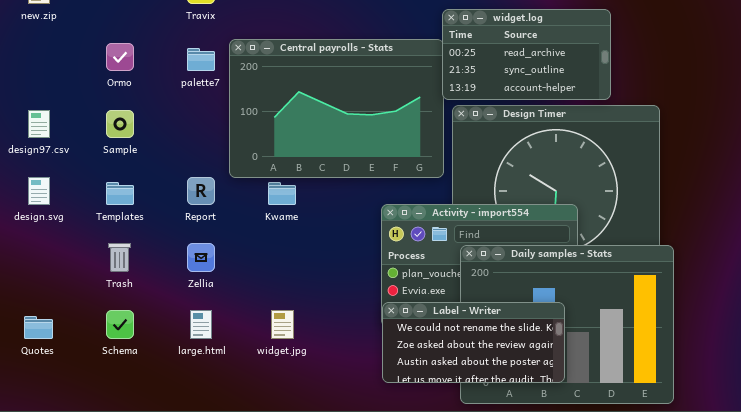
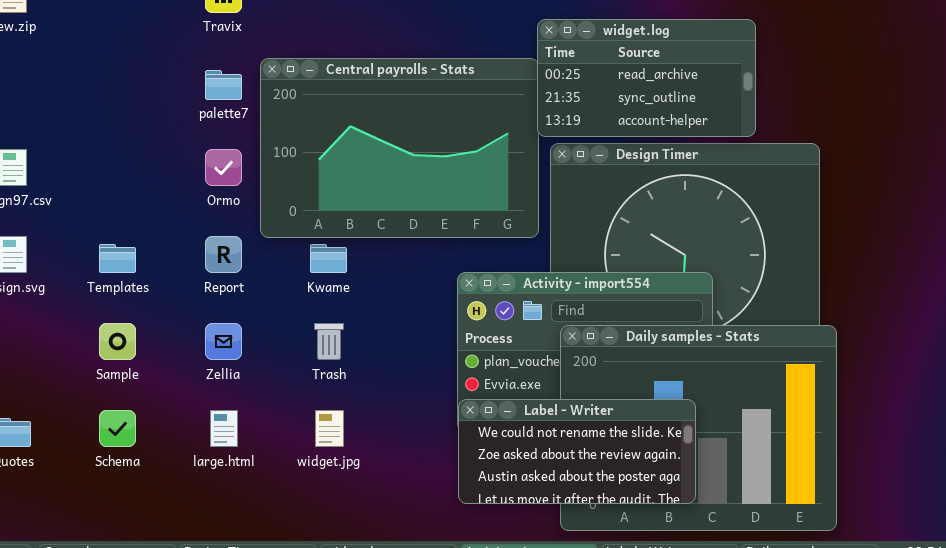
Ormo: [106,43,134,71] -> [205,149,242,186], moved
Sample: [106,110,134,138] -> [99,323,136,360], moved
Trash: [108,243,131,272] -> [314,323,344,360], moved

